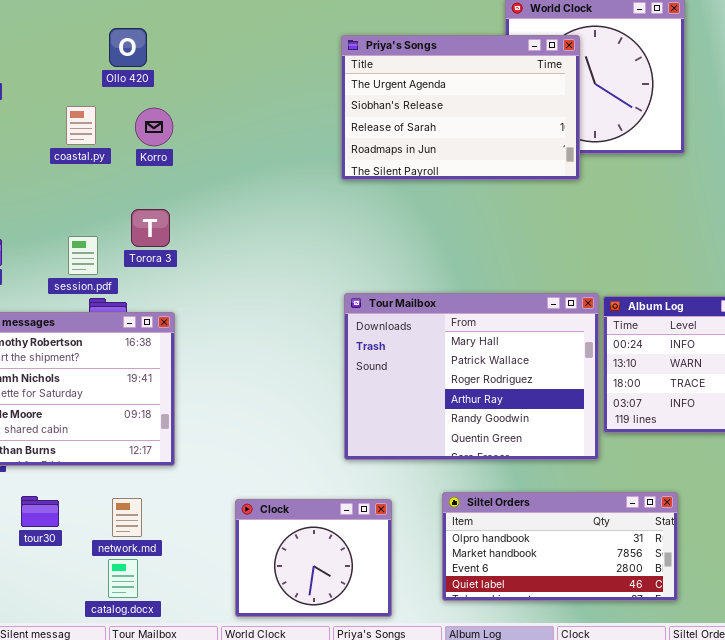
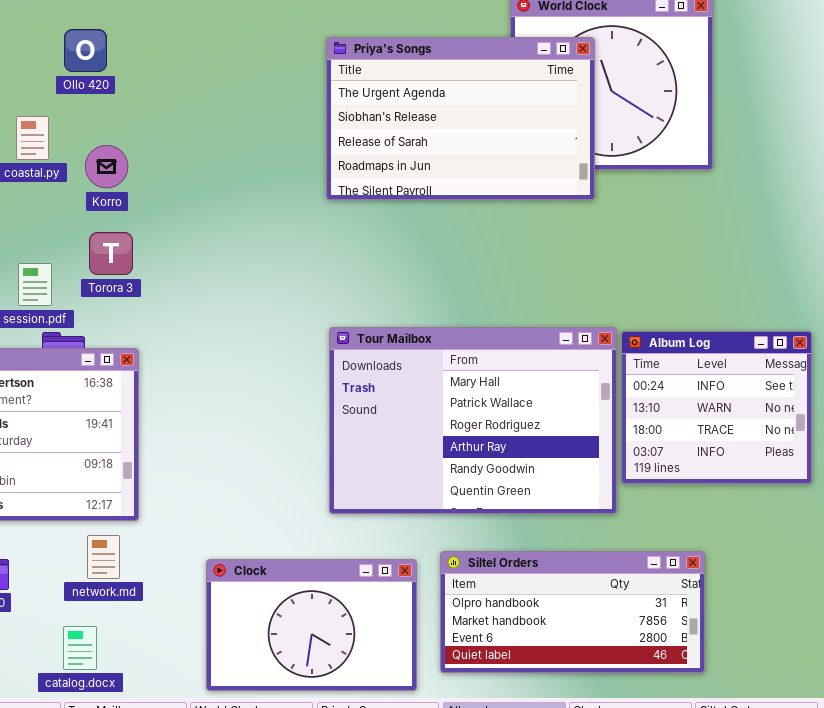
Korro: [135,108,173,146] -> [85,145,128,188], moved
network.md: [112,498,142,537] -> [87,535,120,579], moved
Clock: [235,499,392,617] -> [206,559,417,691], resized

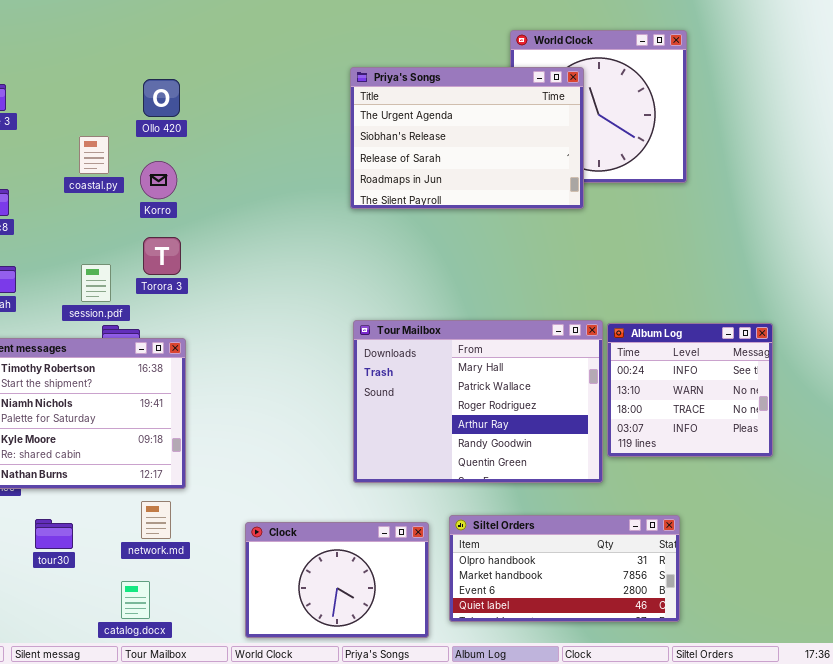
Ollo 420: [64,29,107,72] -> [143,79,180,117], moved

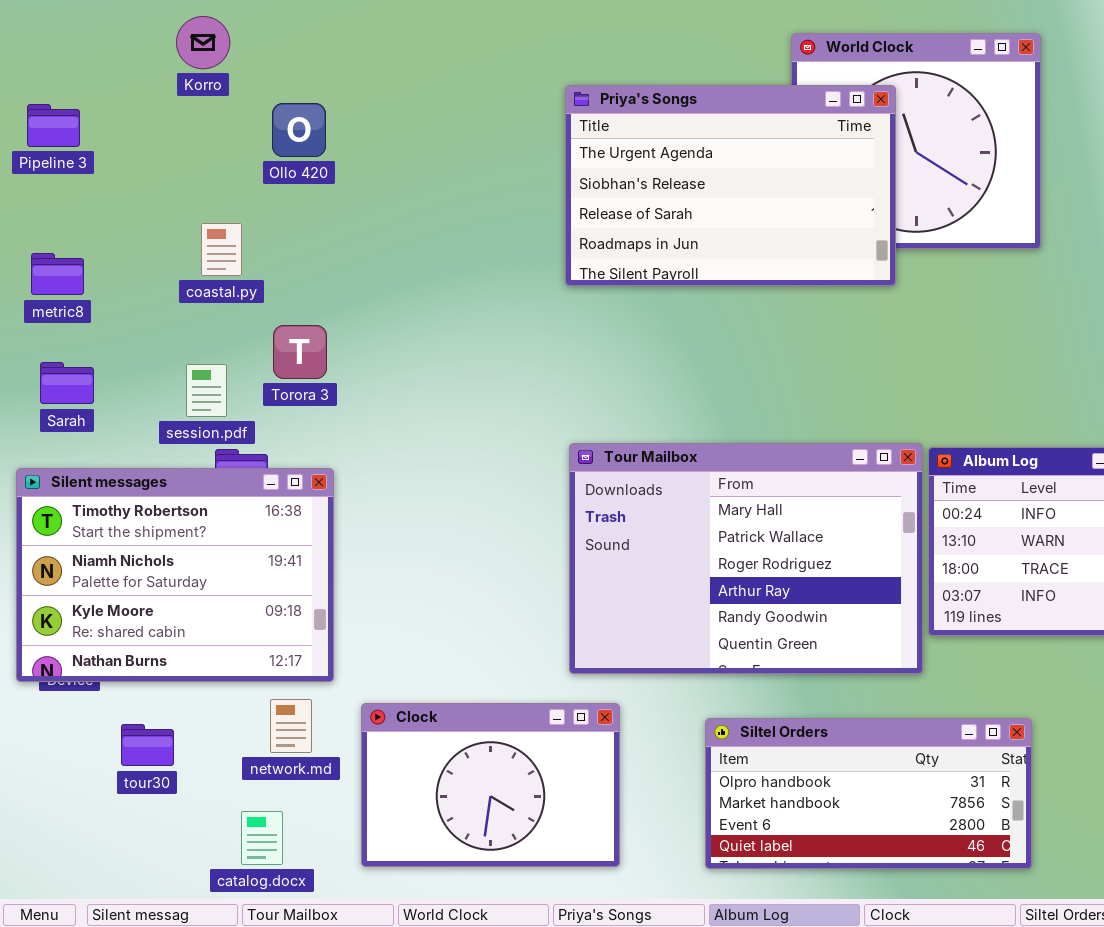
coastal.py: [79,136,109,174] -> [201,223,242,276], moved
Korro: [140,161,177,199] -> [176,16,230,69], moved
Clock: [245,522,429,638] -> [361,703,620,867], moved

